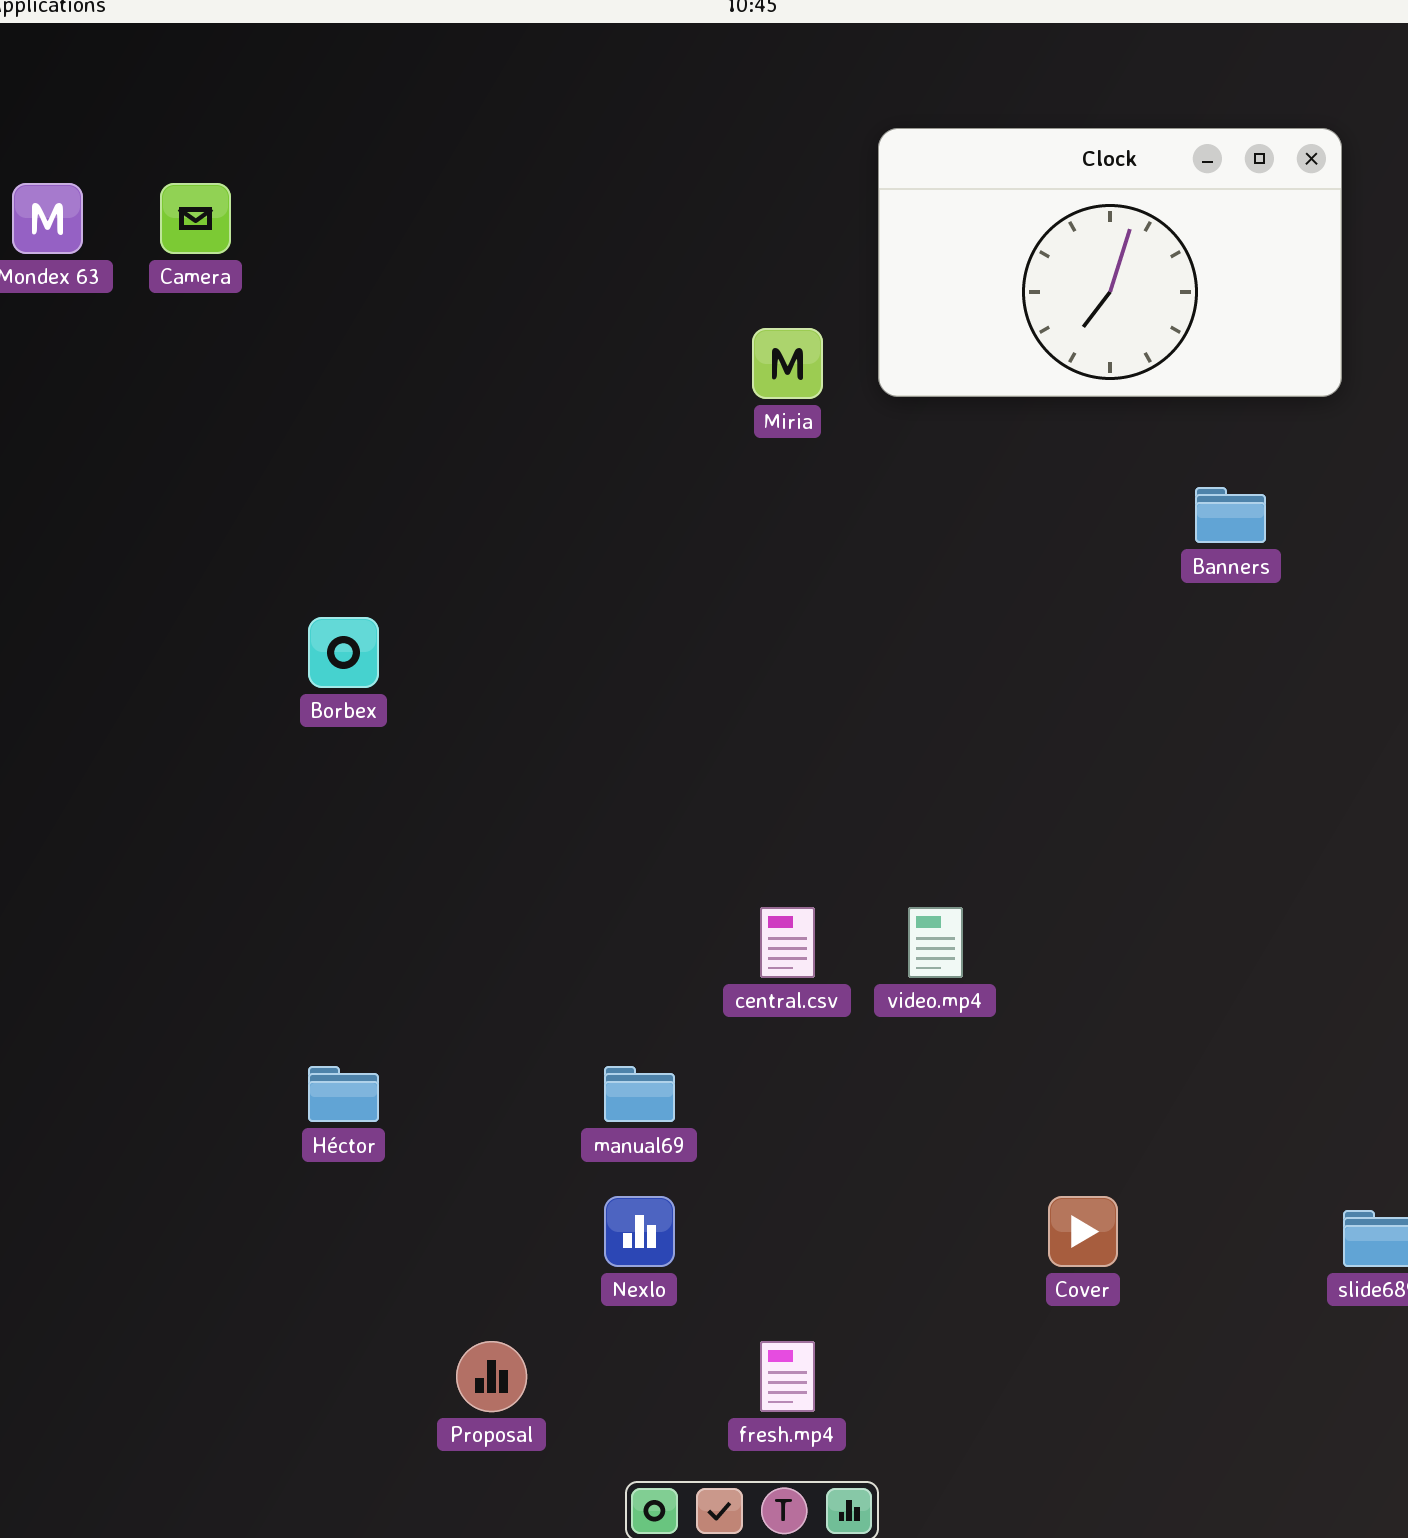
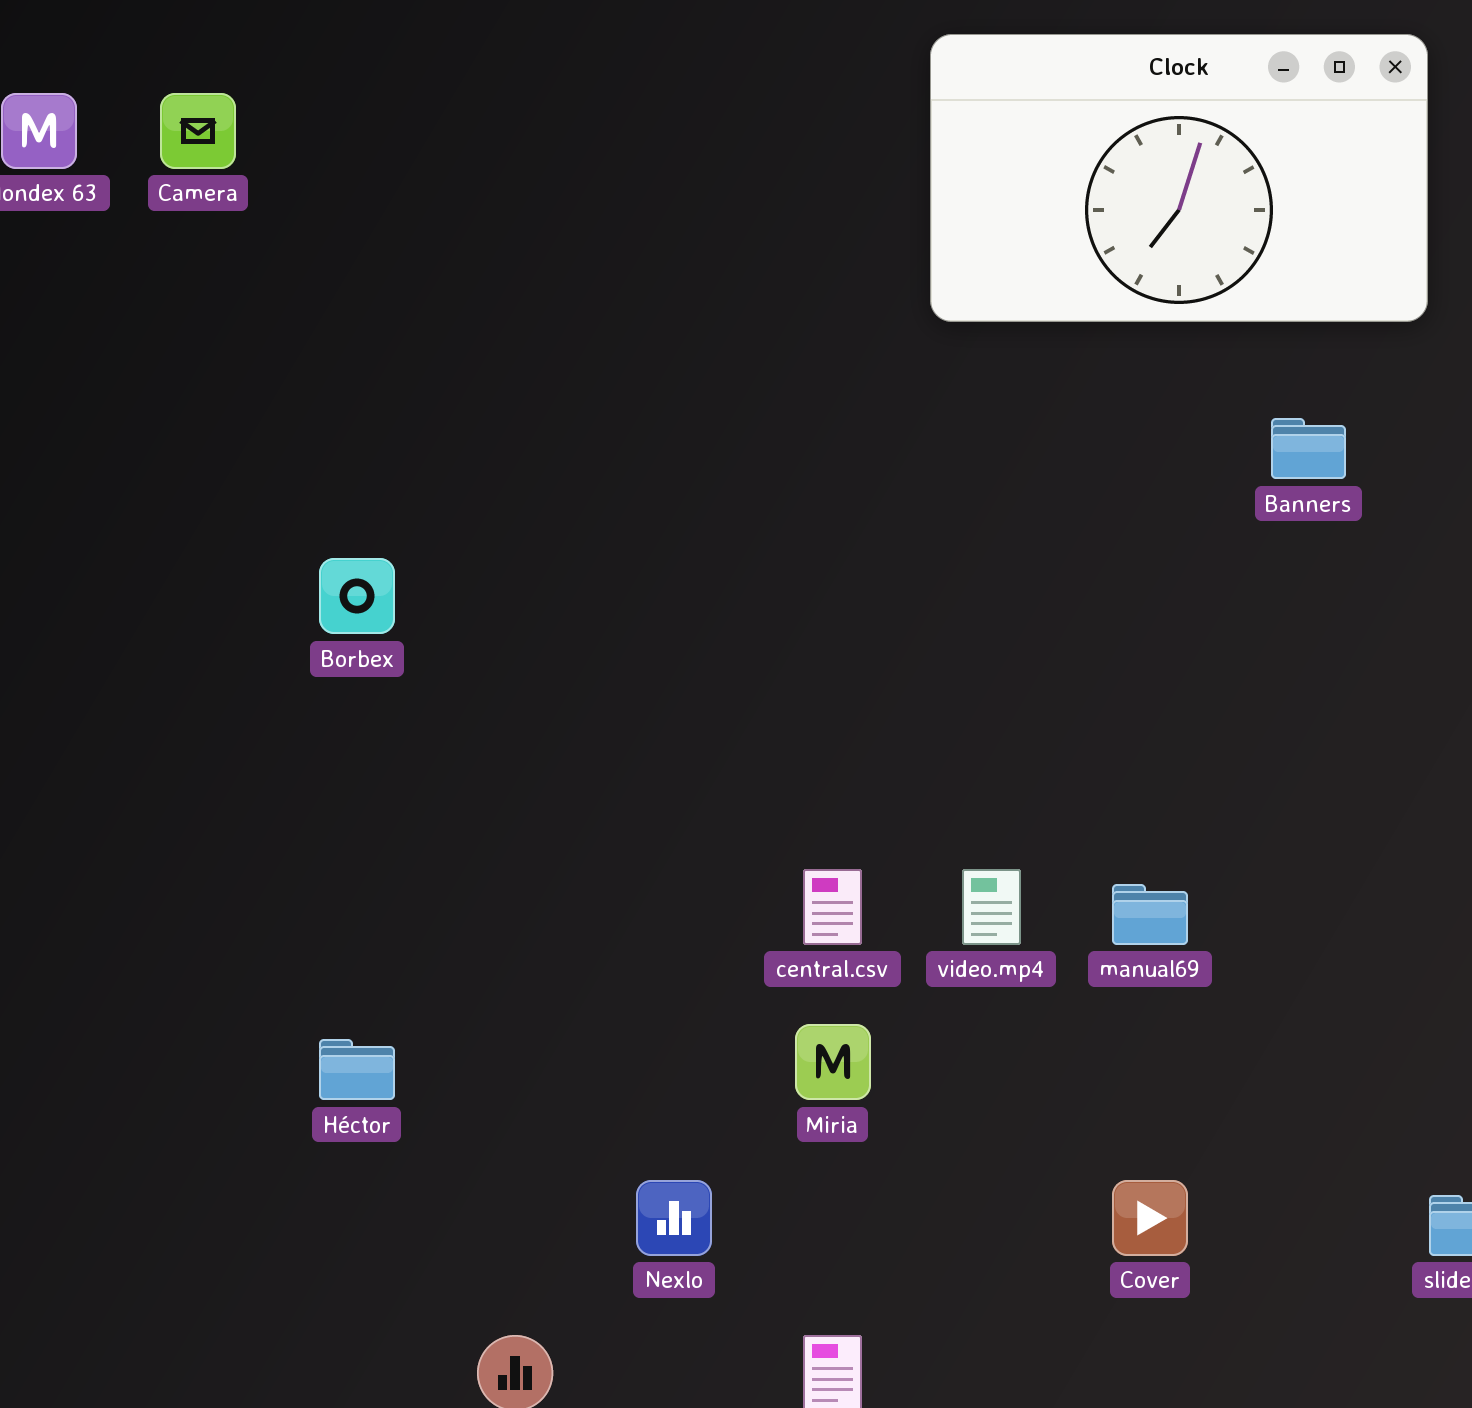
Miria: [752,328,823,399] -> [795,1024,871,1100], moved
manual69: [604,1066,675,1122] -> [1112,884,1188,945], moved

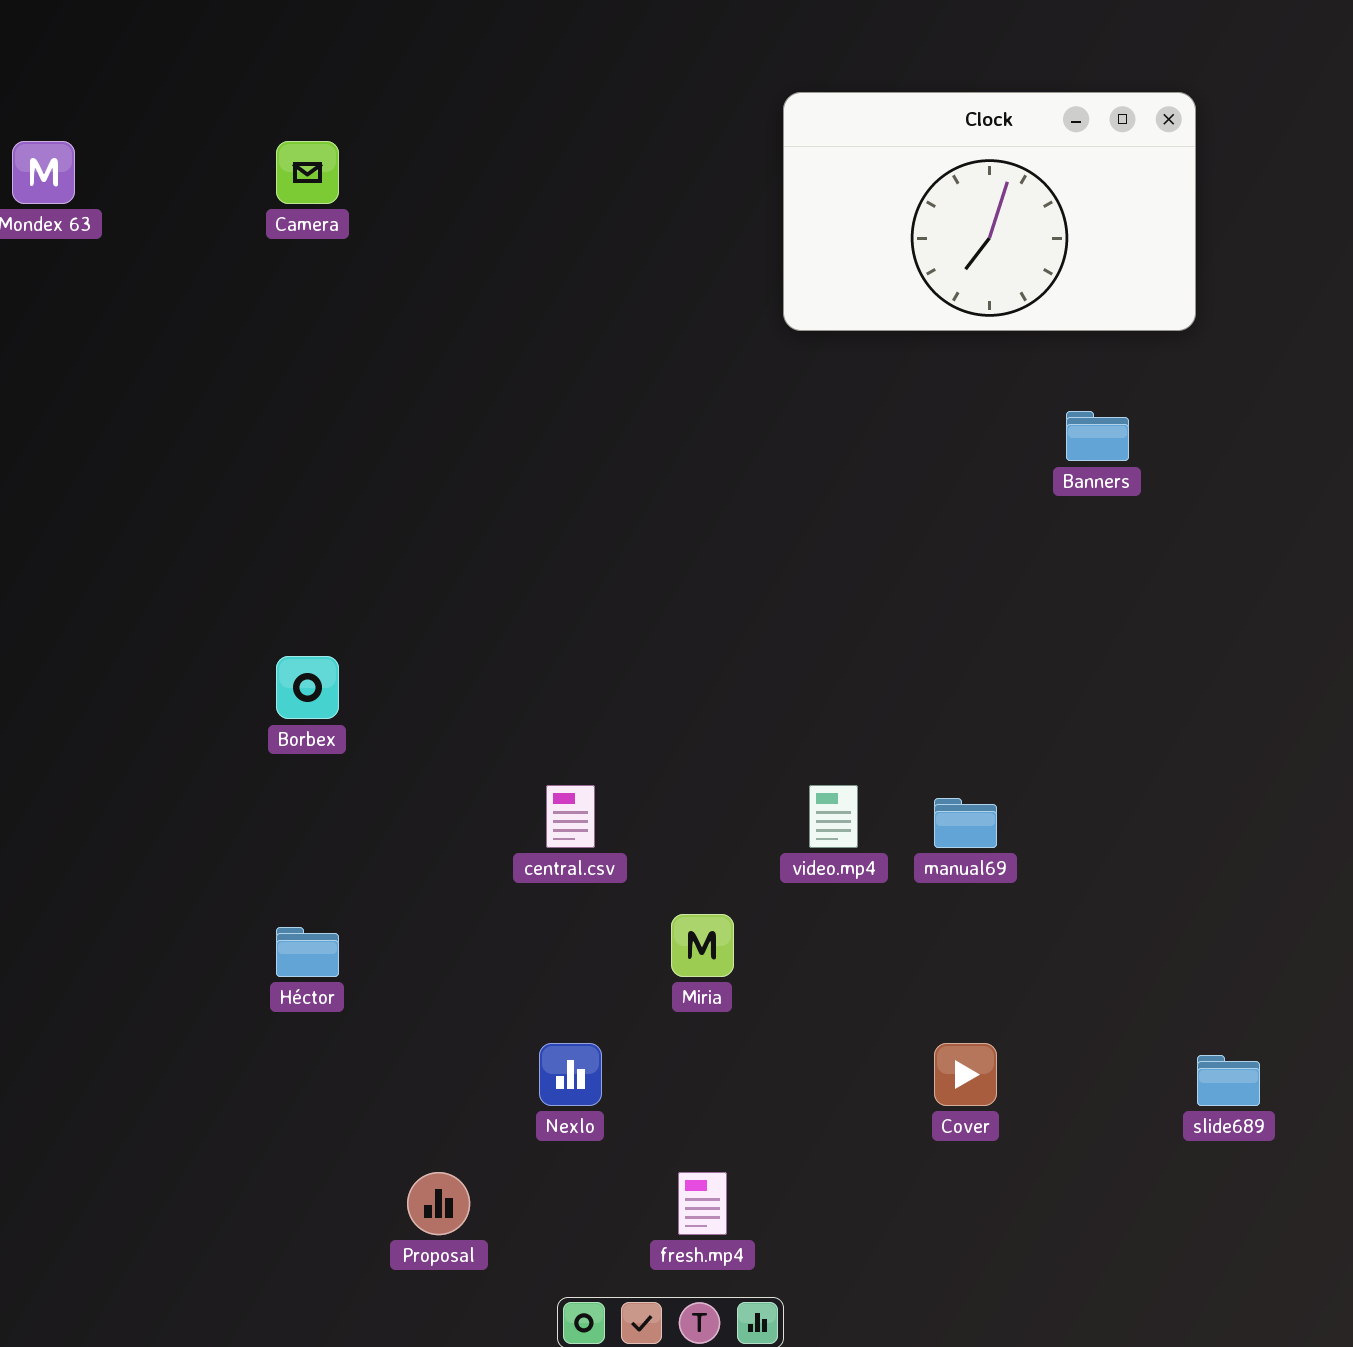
Camera: [160,93,236,169] -> [276,141,339,204], moved
Borbex: [319,558,395,634] -> [276,656,339,719], moved
central.csv: [803,869,862,945] -> [546,785,595,848], moved

